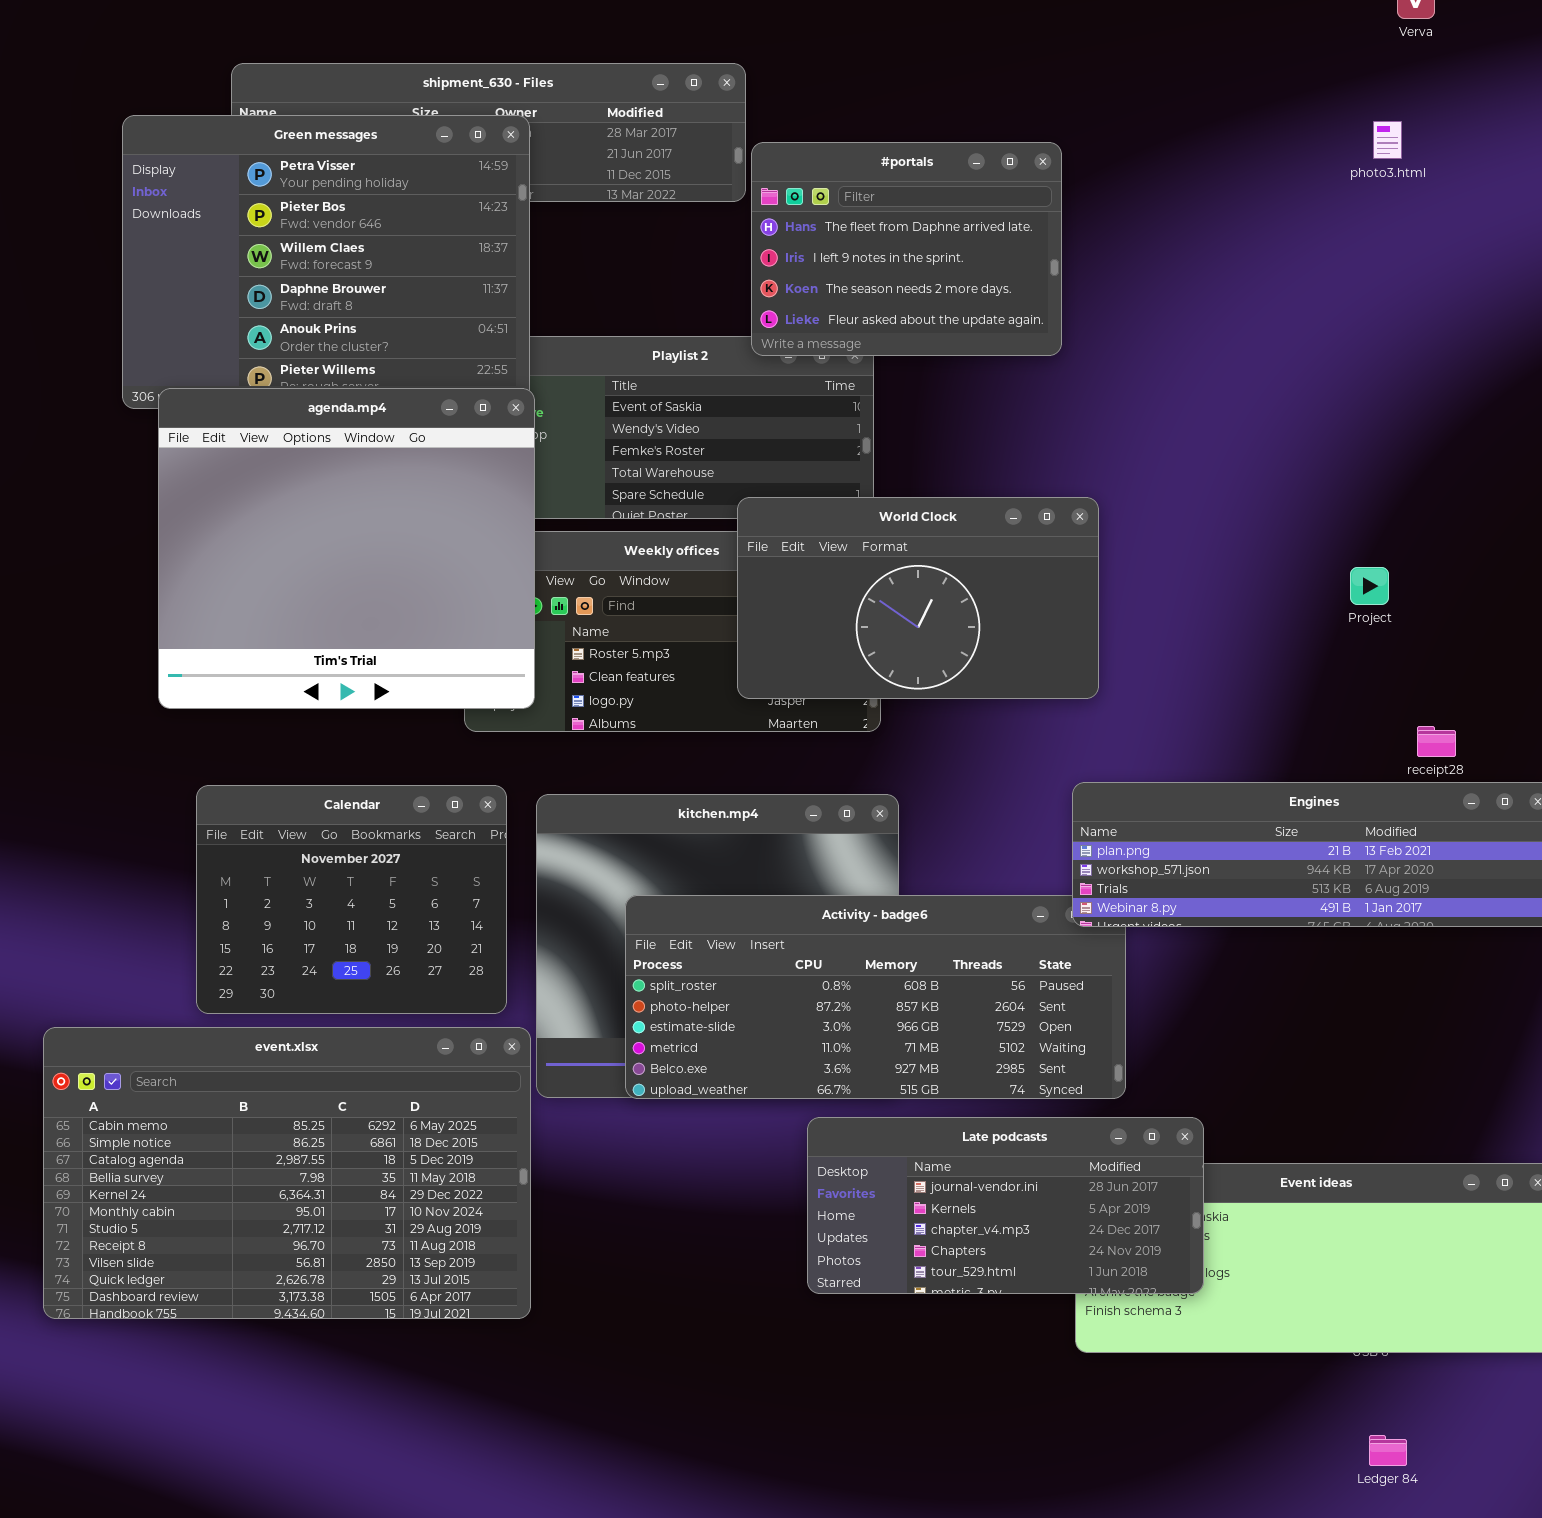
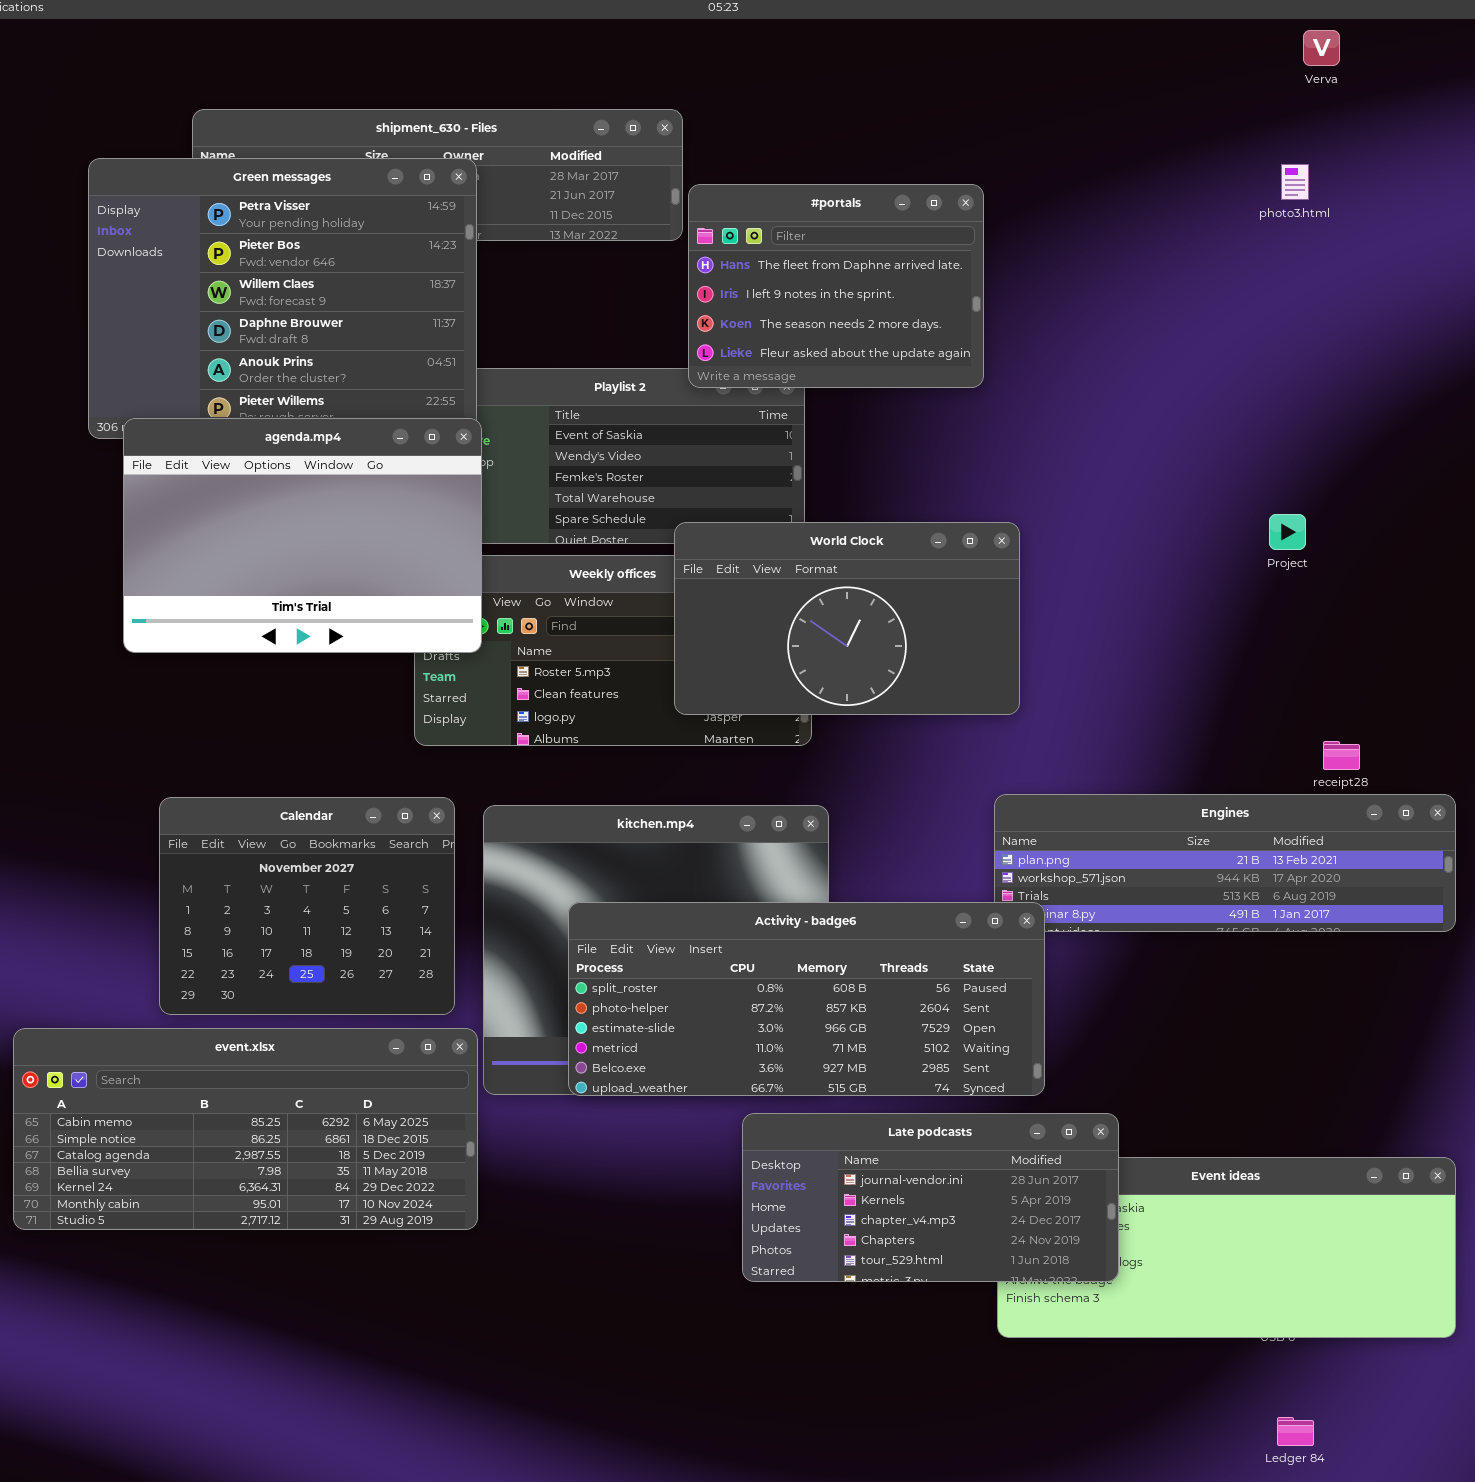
agenda.mp4: [158,388,535,709] -> [123,418,482,653], resized
Project: [1350,567,1389,605] -> [1269,514,1306,550], moved
Activity - badge6: [625,895,1126,1099] -> [568,902,1045,1096], raised
event.xlsx: [43,1027,531,1319] -> [13,1028,478,1230], resized

